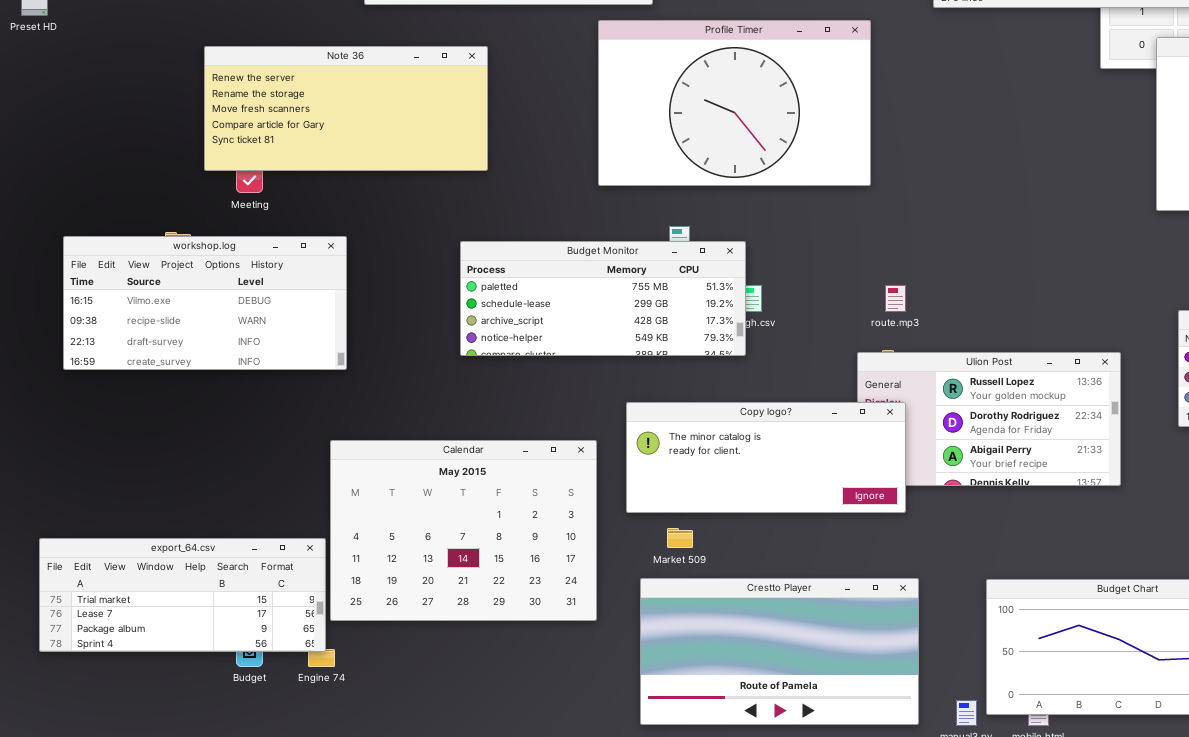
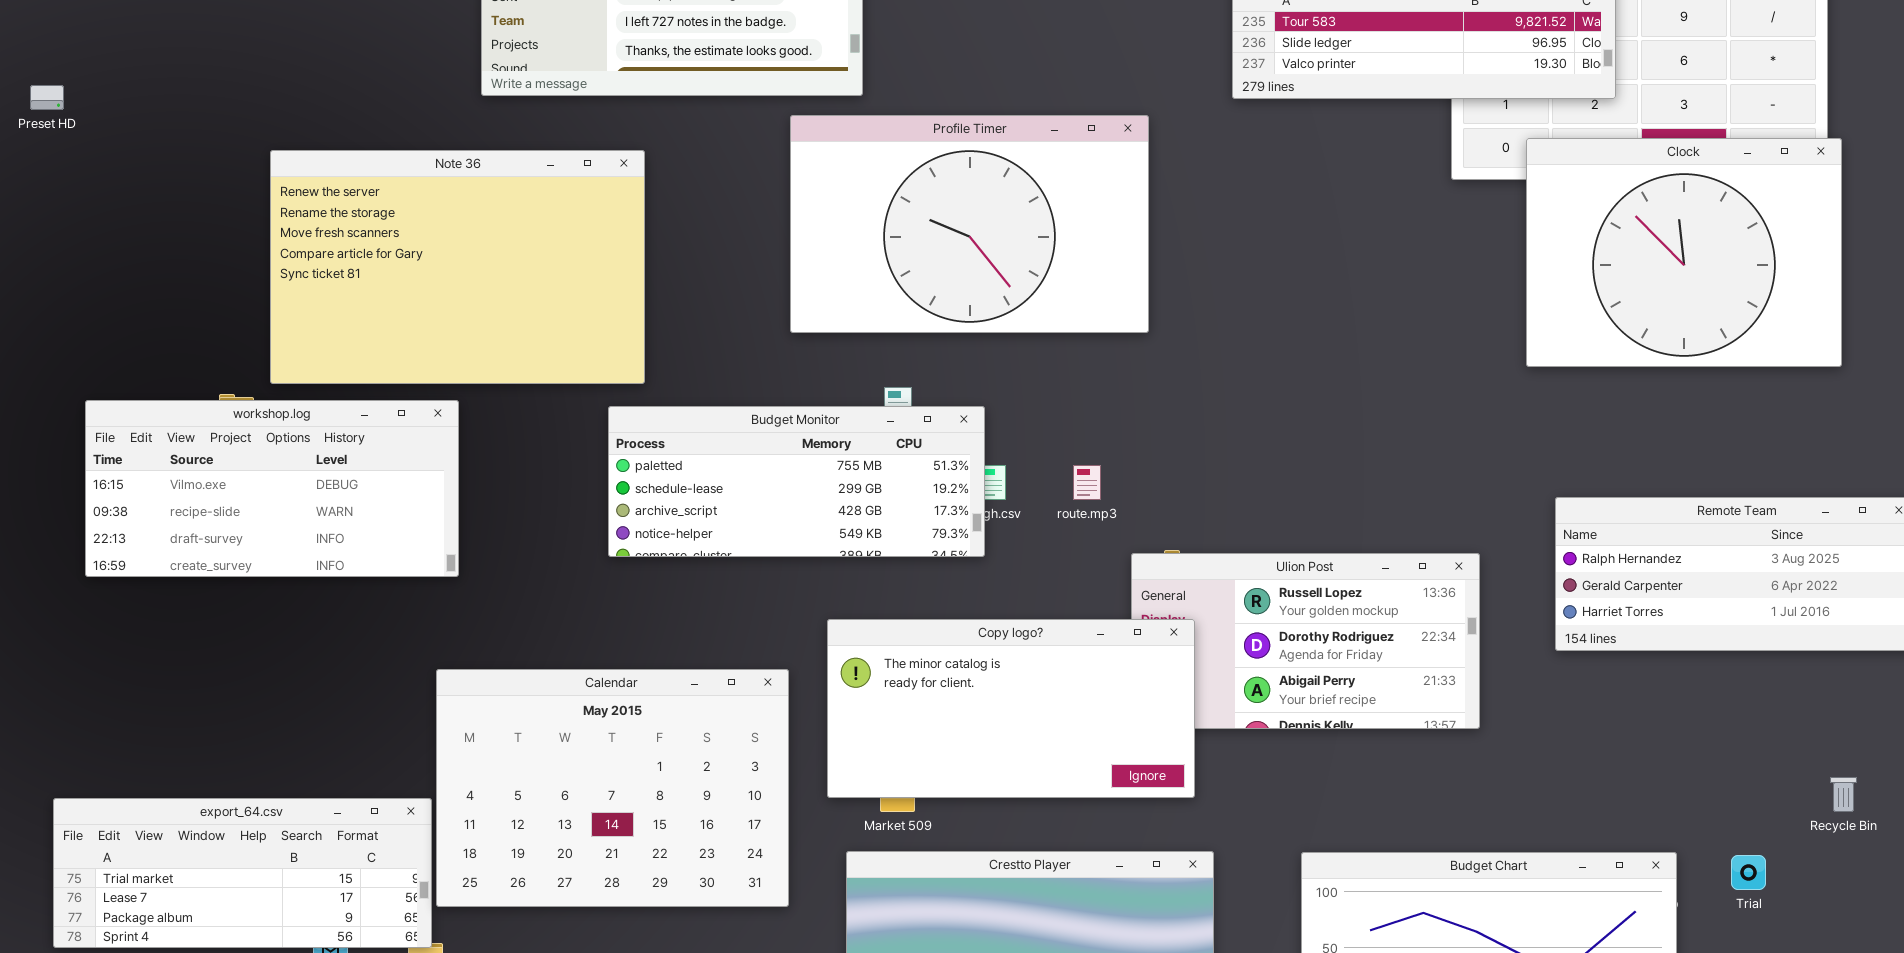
Note 36: [204,46,488,171] -> [270,150,645,384], resized
route.mp3: [885,285,906,312] -> [1073,465,1101,500], moved
Copy logo?: [626,402,906,513] -> [827,619,1195,798], resized

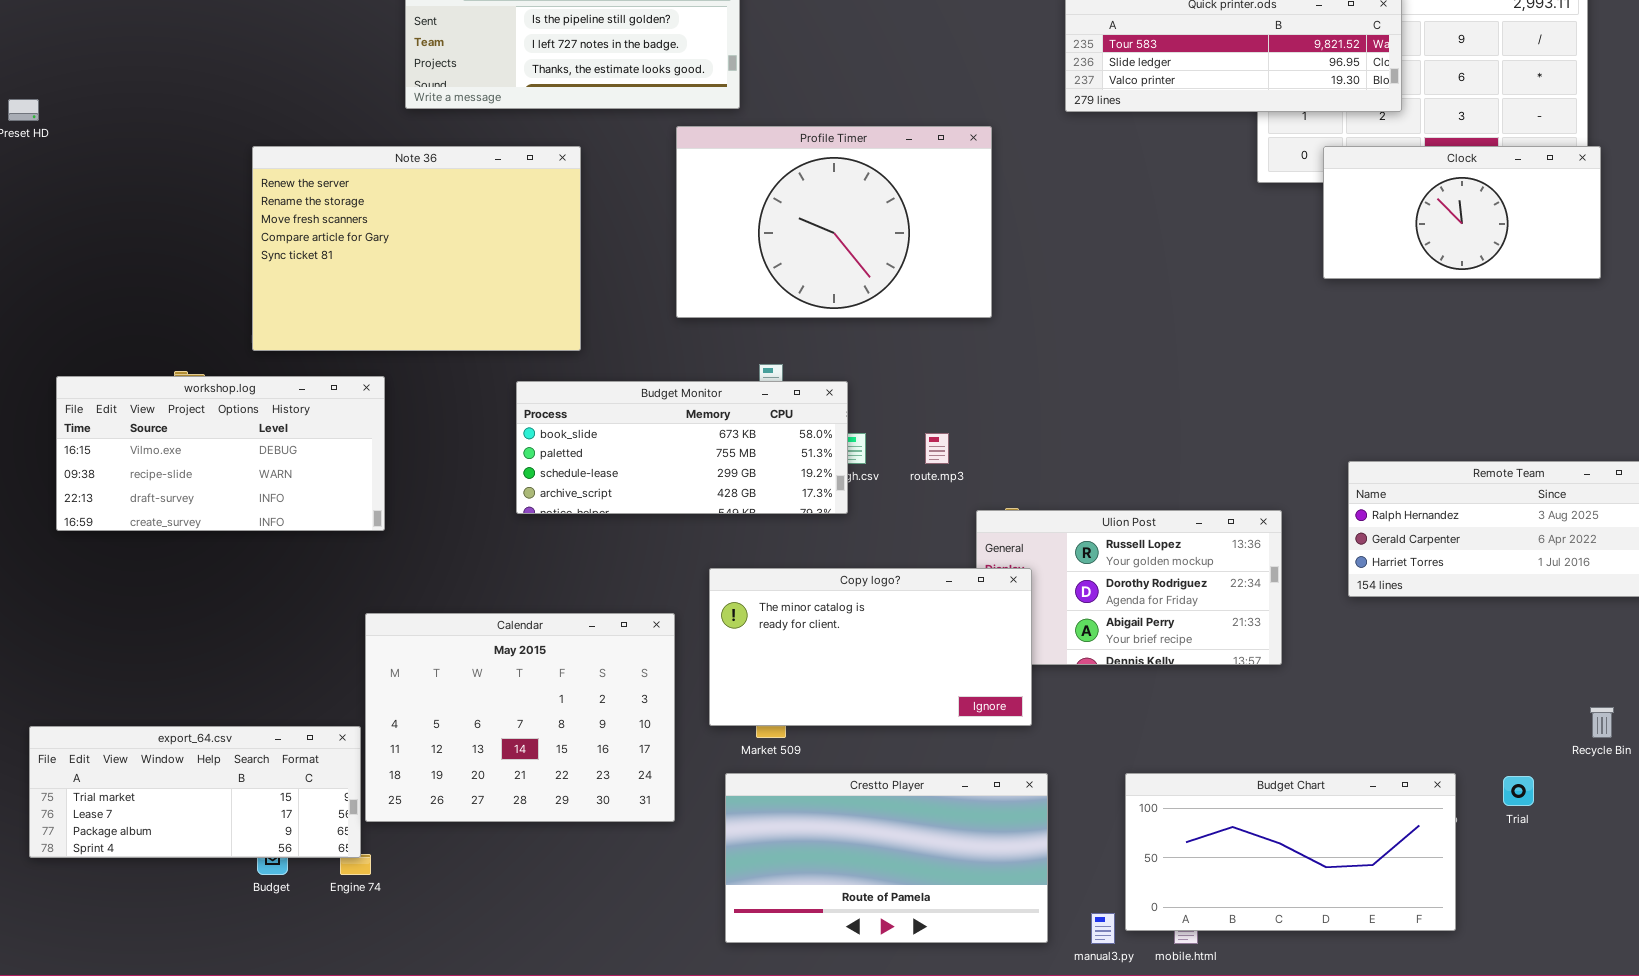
Clock: [1526,138,1842,367] -> [1323,146,1601,279], resized
Note 36: [270,150,645,384] -> [252,146,581,351], moved
Budget Monitor: [608,406,985,557] -> [516,381,848,514], scrolled up 1 row

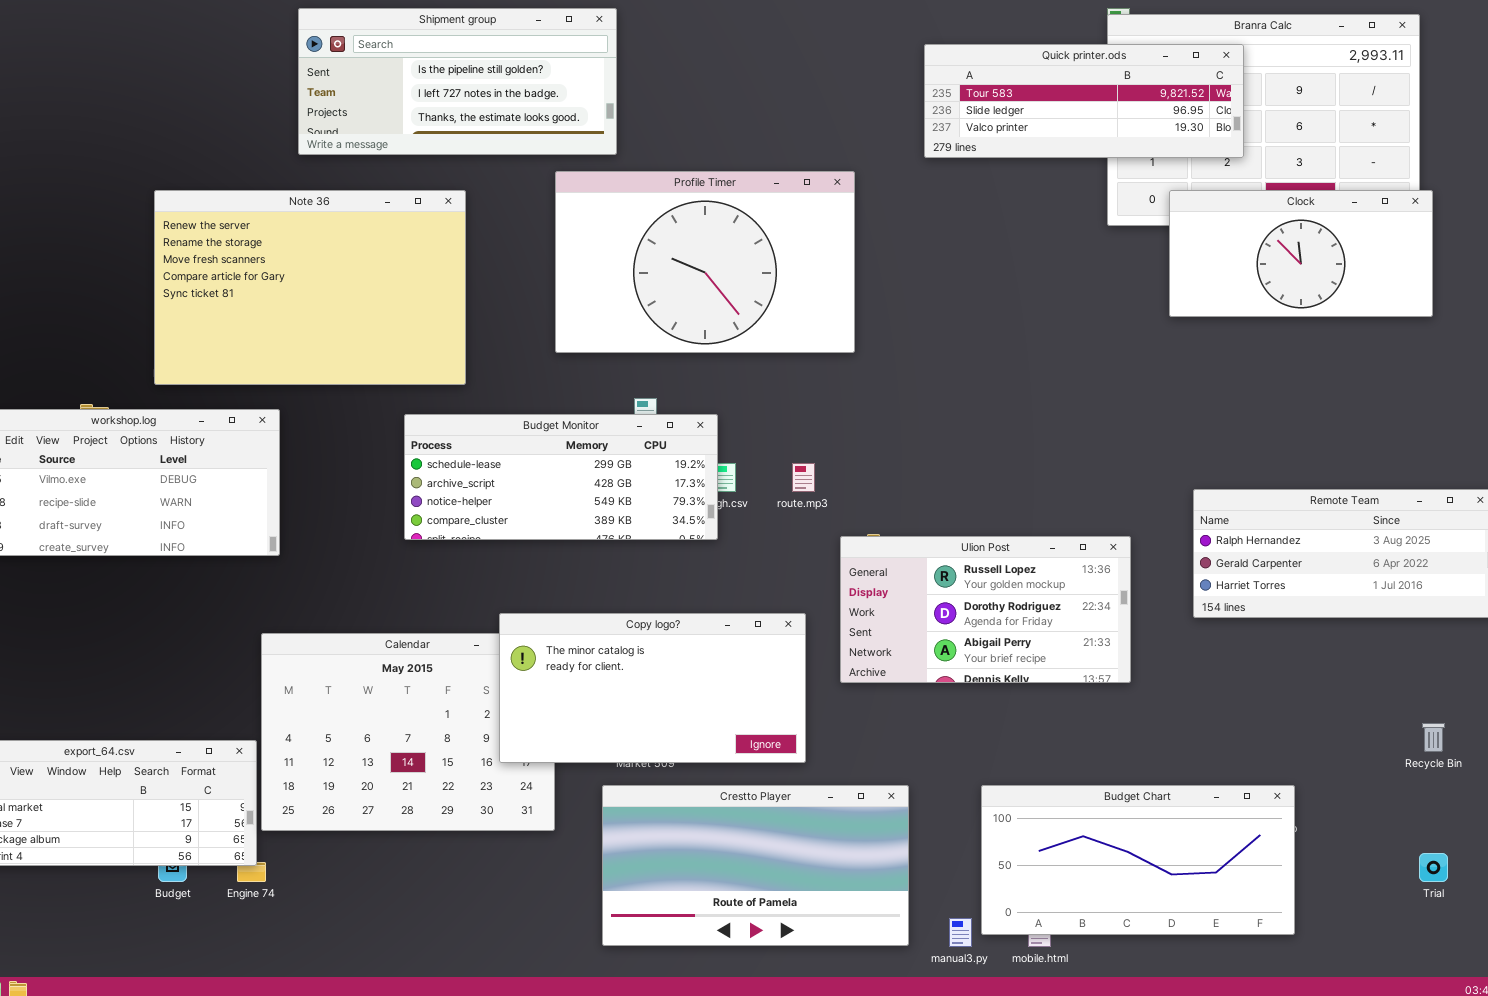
Budget Monitor: [516,381,848,514] -> [404,414,718,540], scrolled down 2 rows
Copy logo?: [709,568,1032,726] -> [499,613,806,763], moved
Trial: [1503,776,1534,806] -> [1419,853,1448,882], moved

